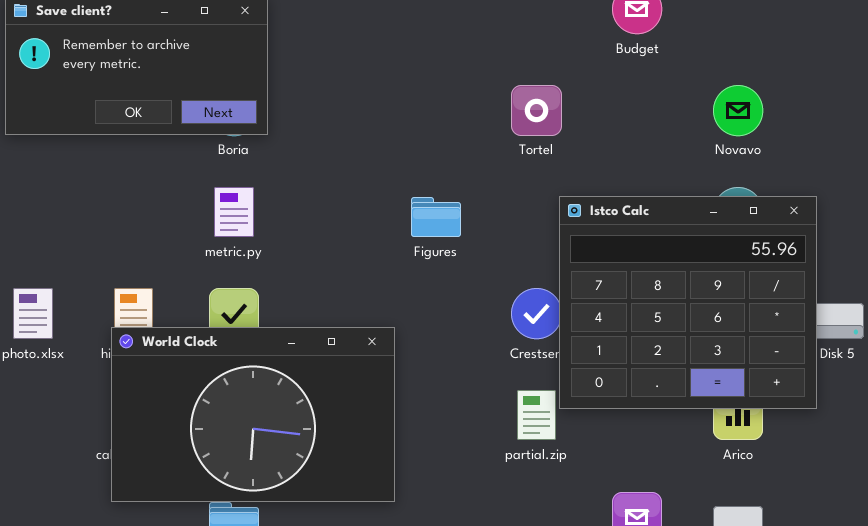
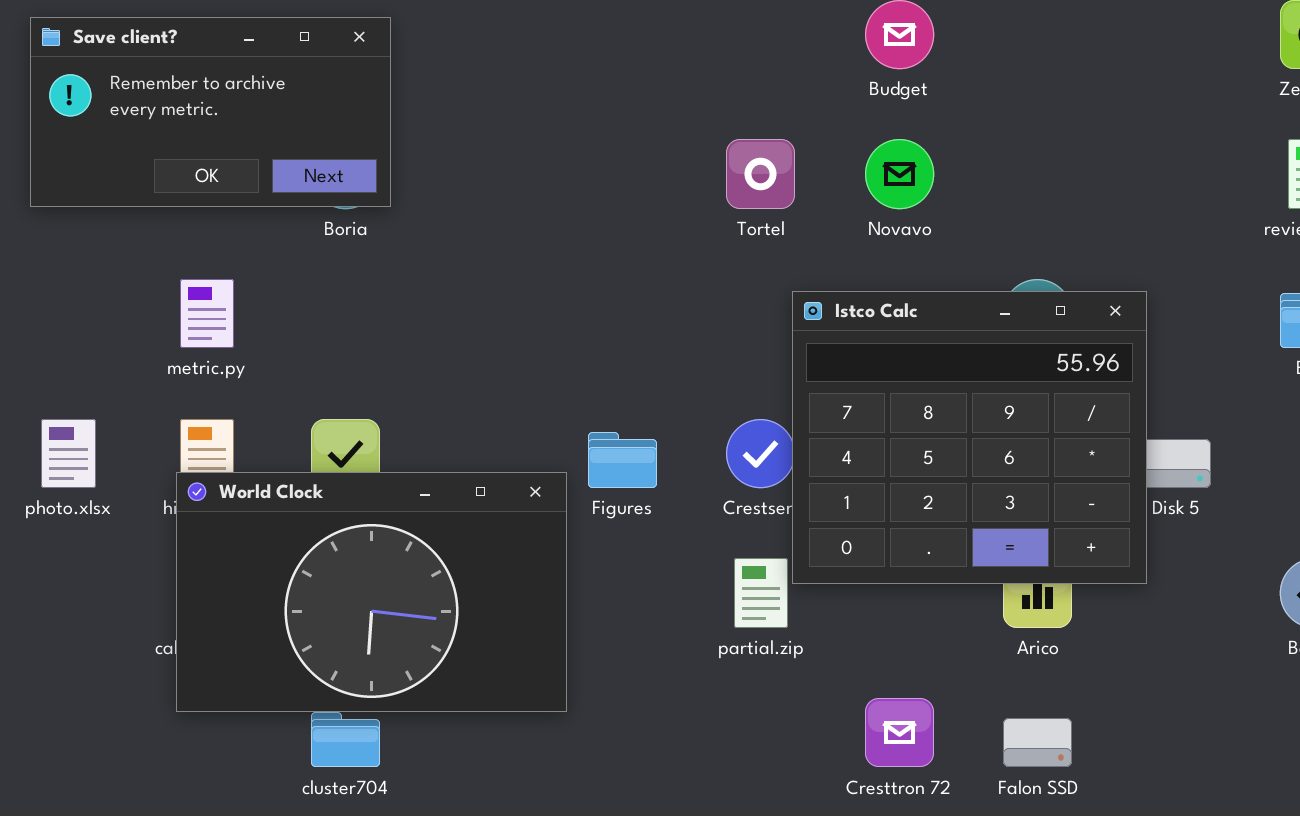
Novavo: [713,85,763,136] -> [865,139,934,209], moved
metric.py: [214,187,254,237] -> [180,279,234,348], moved
Figures: [411,197,461,237] -> [588,432,657,488], moved

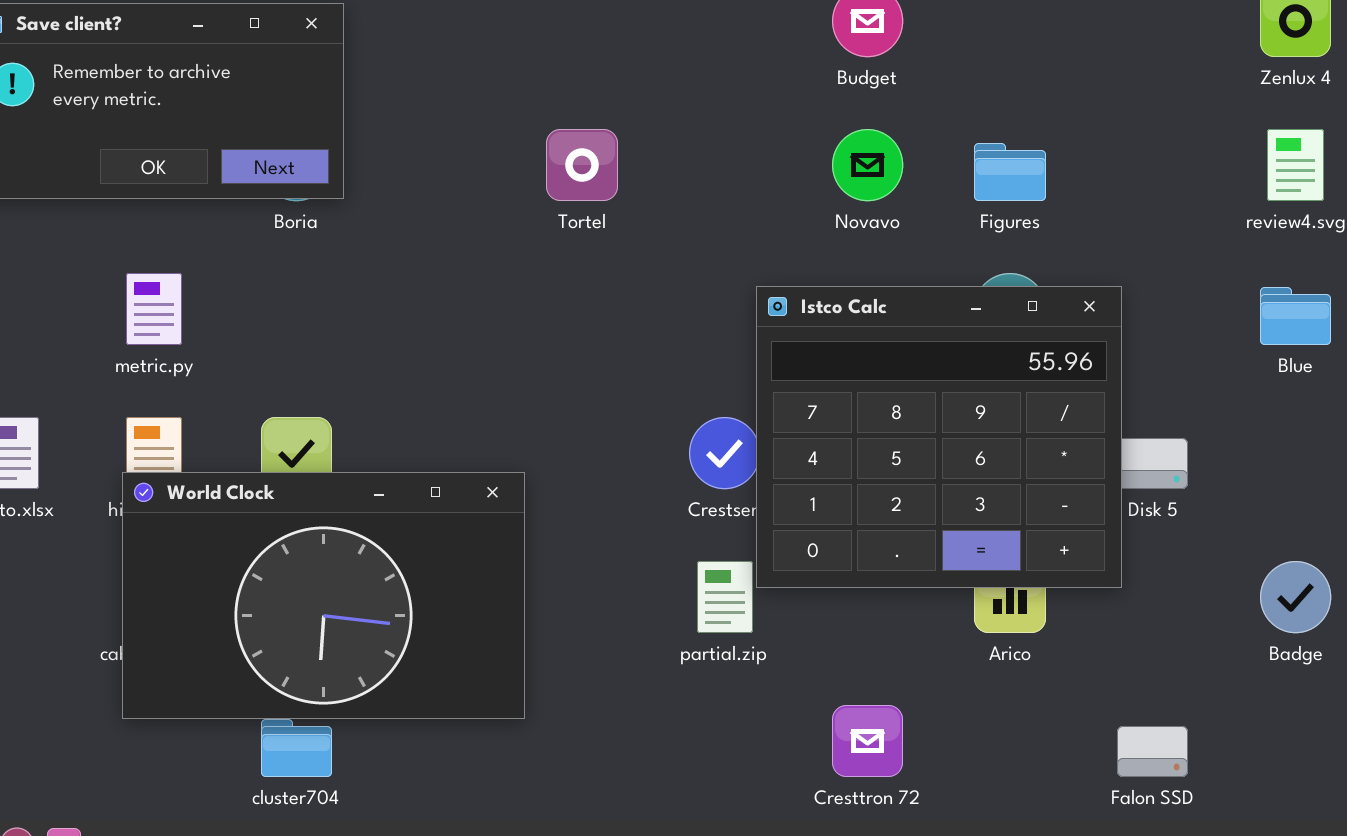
Tortel: [726,139,795,209] -> [546,129,618,201], moved
Figures: [588,432,657,488] -> [974,143,1046,201], moved
Falon SSD: [1003,718,1072,767] -> [1117,726,1188,777], moved

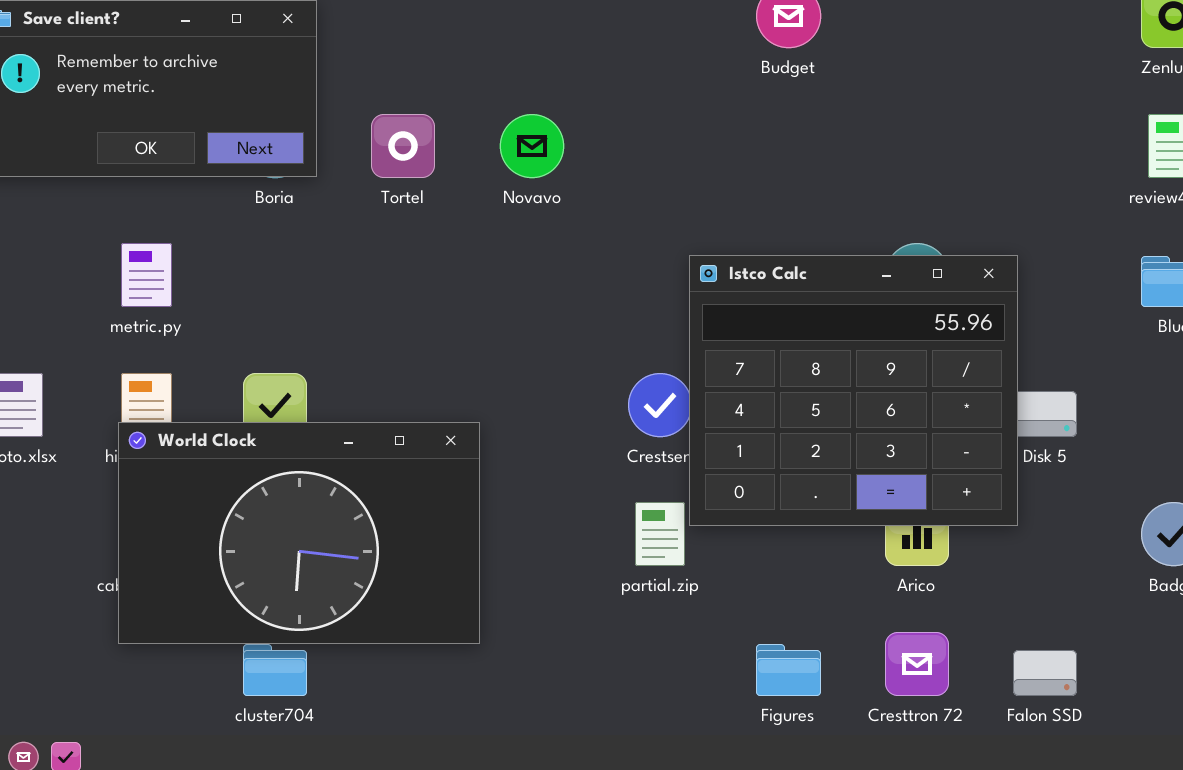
Tortel: [546,129,618,201] -> [371,114,435,178], moved
Novavo: [832,129,903,201] -> [500,114,564,178], moved
Figures: [974,143,1046,201] -> [756,644,821,696], moved
Cresttron 72: [832,705,903,777] -> [885,632,949,696], moved

